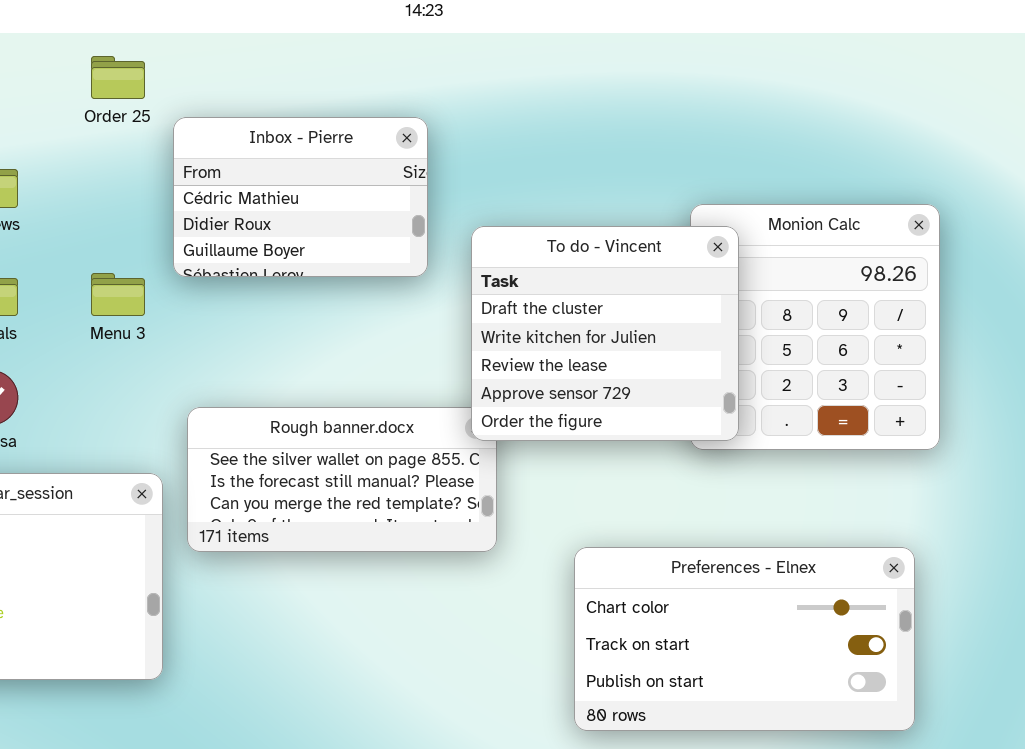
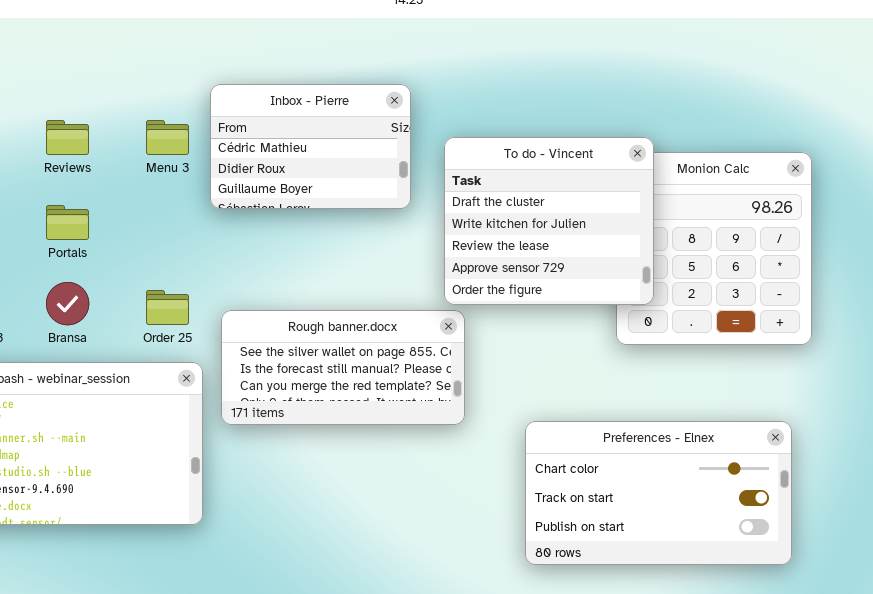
Order 25: [91,56,145,99] -> [146,290,189,325], moved
To do - Vincent: [471,226,739,441] -> [444,137,654,305], moved
Menu 3: [91,273,145,316] -> [146,120,189,155], moved

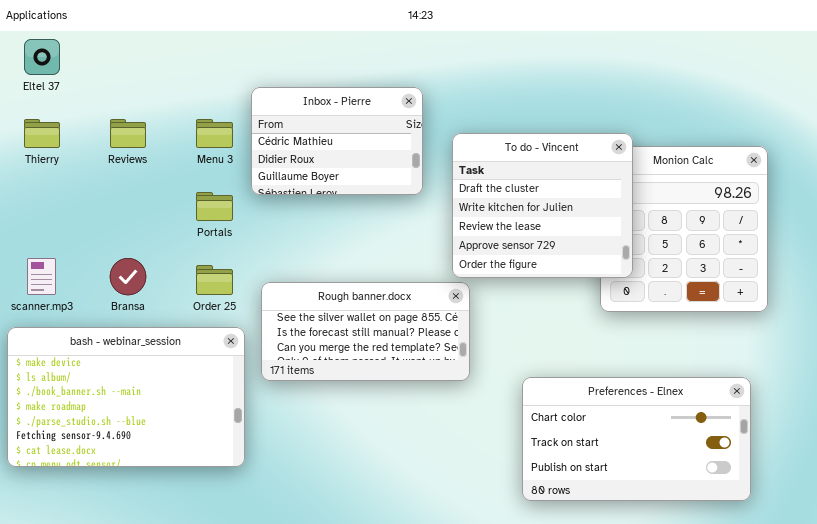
Portals: [46,205,89,240] -> [196,192,233,221], moved

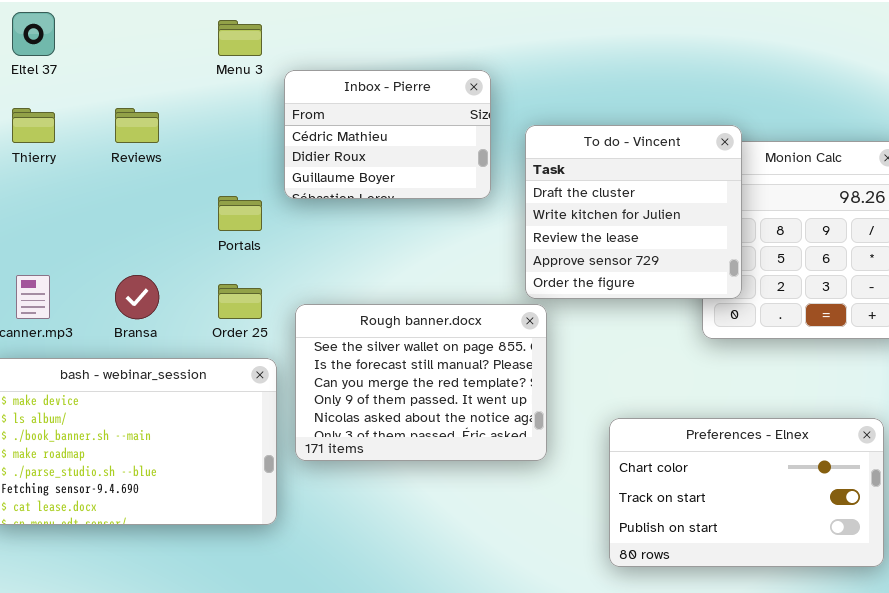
Menu 3: [196,119,233,148] -> [218,20,262,56], moved
Rough banner.docx: [261,282,470,381] -> [295,304,547,461], resized

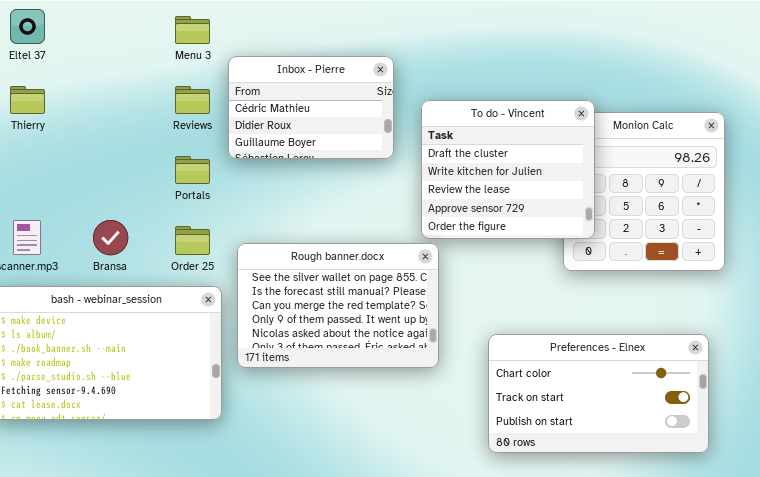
Reviews: [115,108,159,143] -> [175,86,210,114], moved

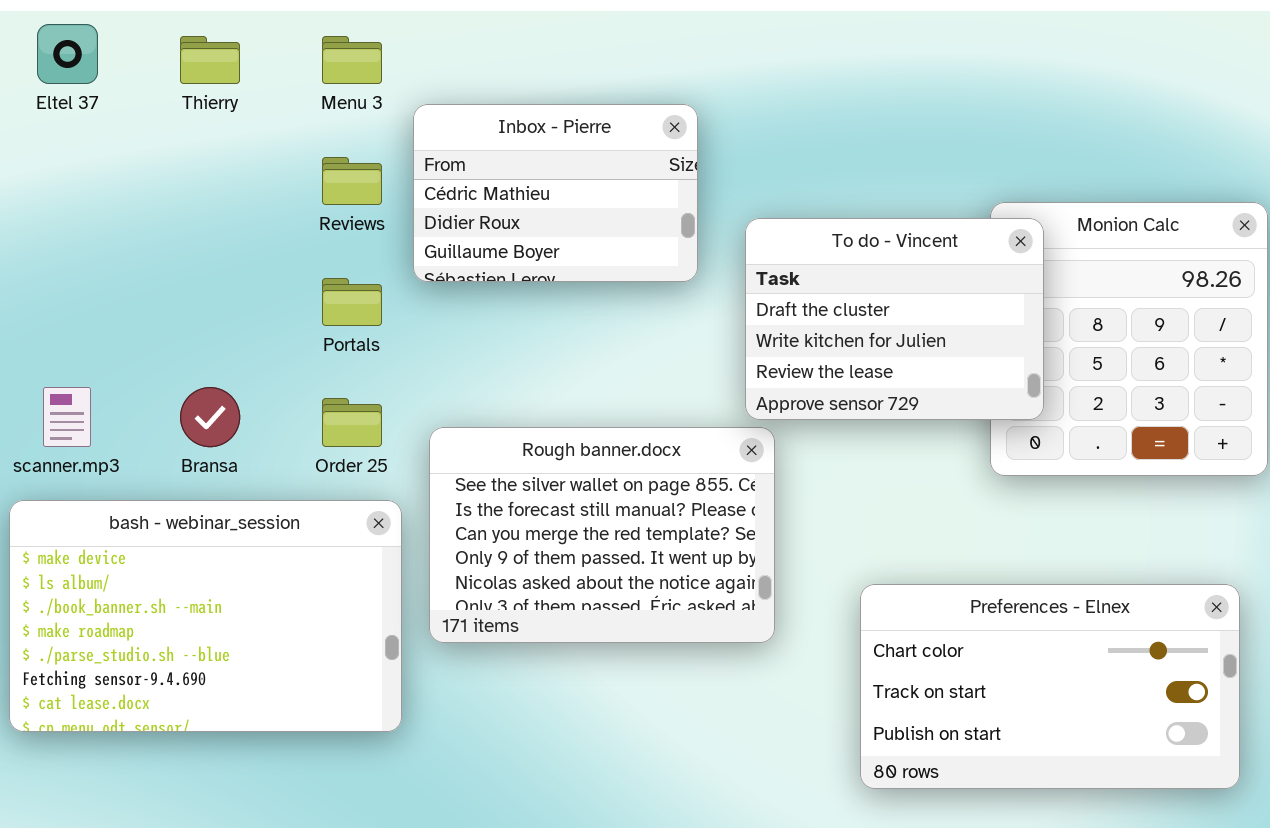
Thierry: [10,86,45,114] -> [180,36,240,84], moved
To do - Vincent: [421,100,595,239] -> [745,218,1044,420], resized

